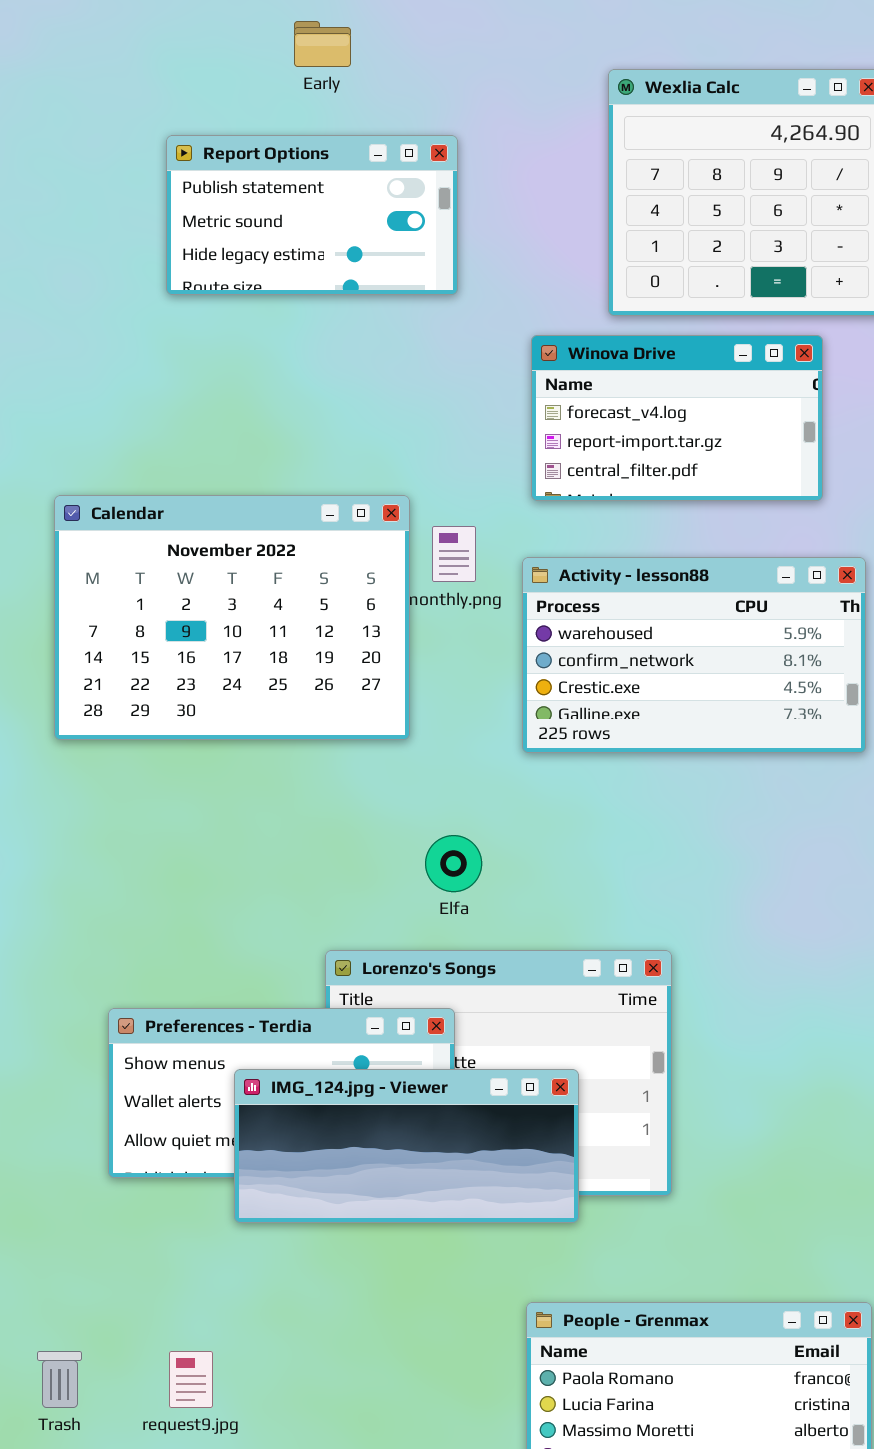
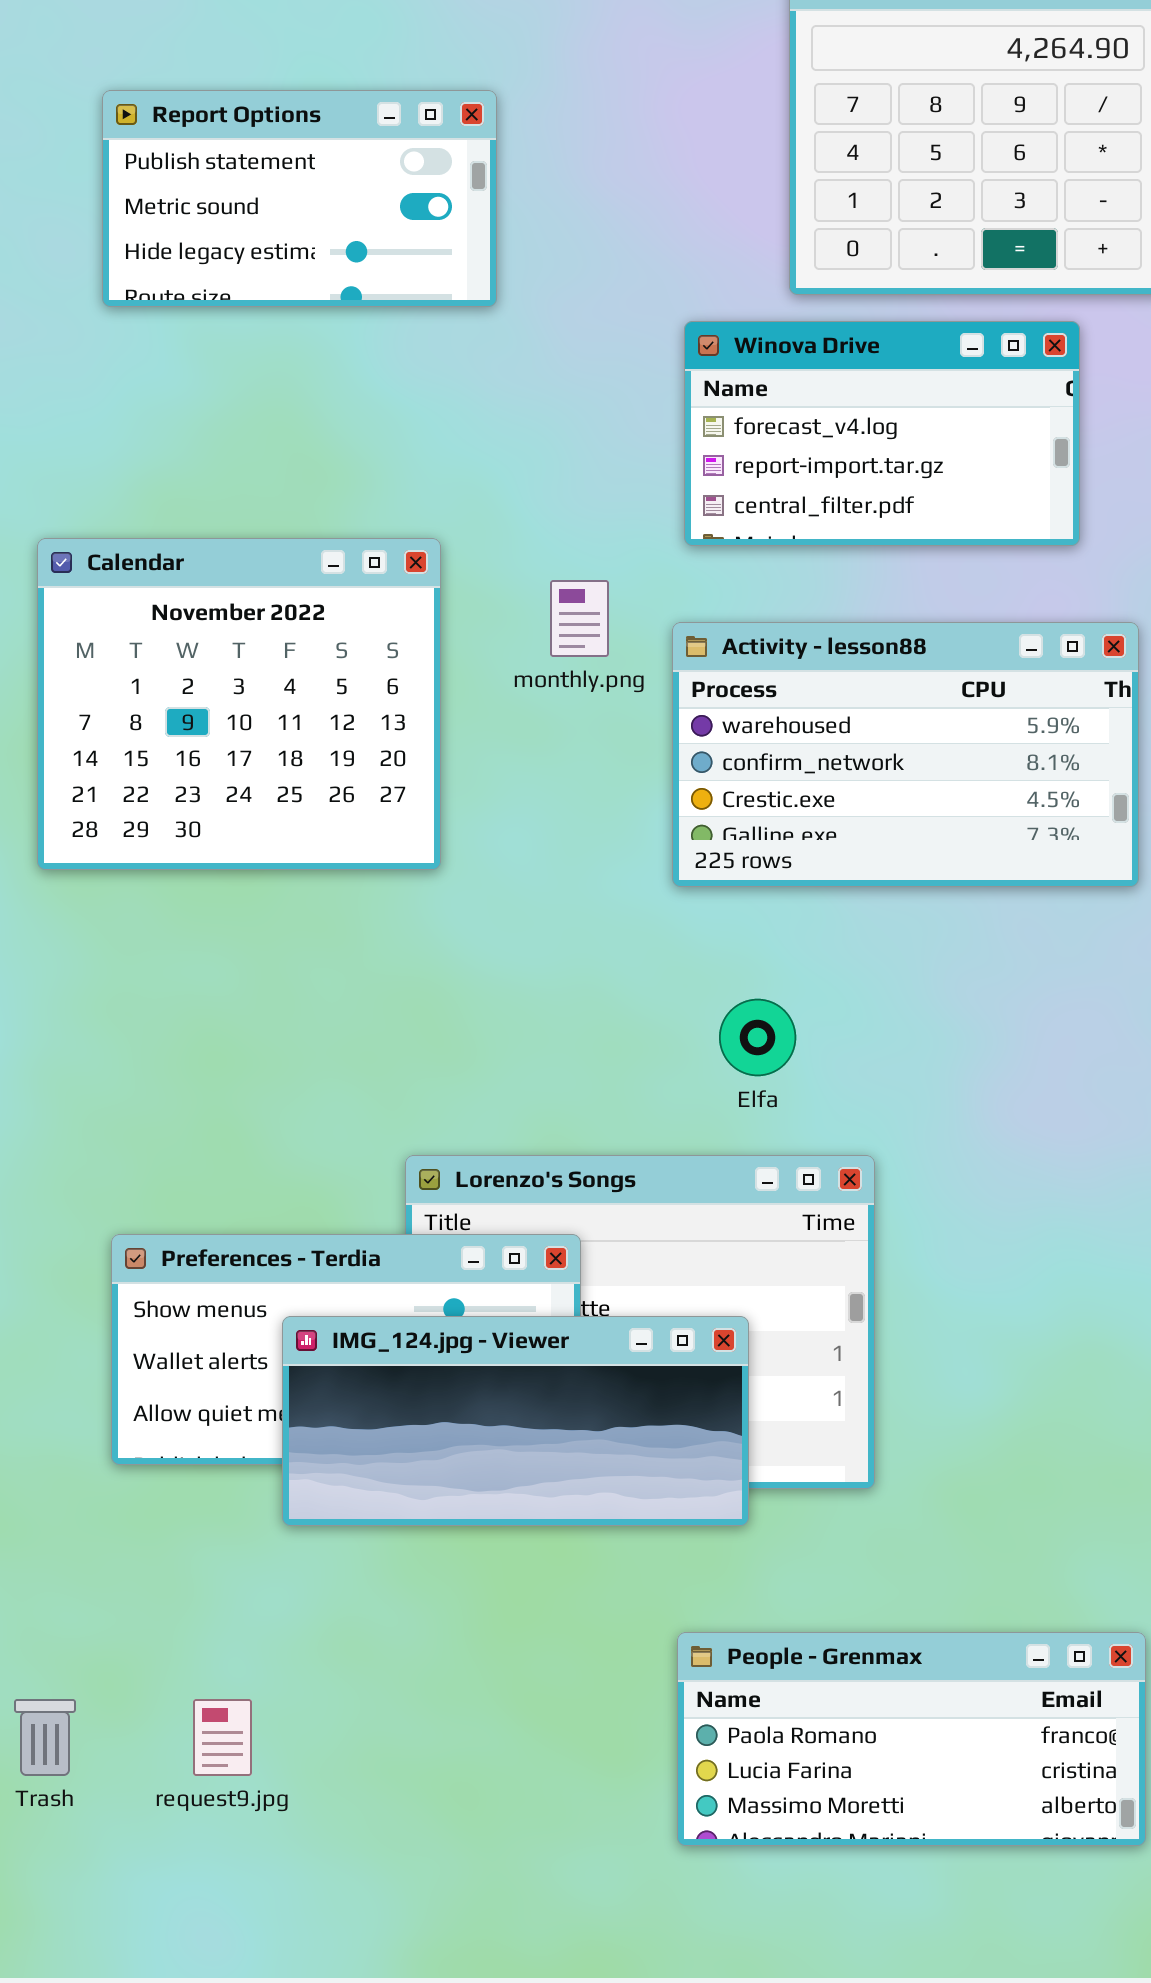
Report Options: [166,135,458,295] -> [102,90,497,307], moved
Calendar: [54,495,410,740] -> [37,538,441,870], resized
Elfa: [425,835,482,892] -> [719,999,796,1076], moved

